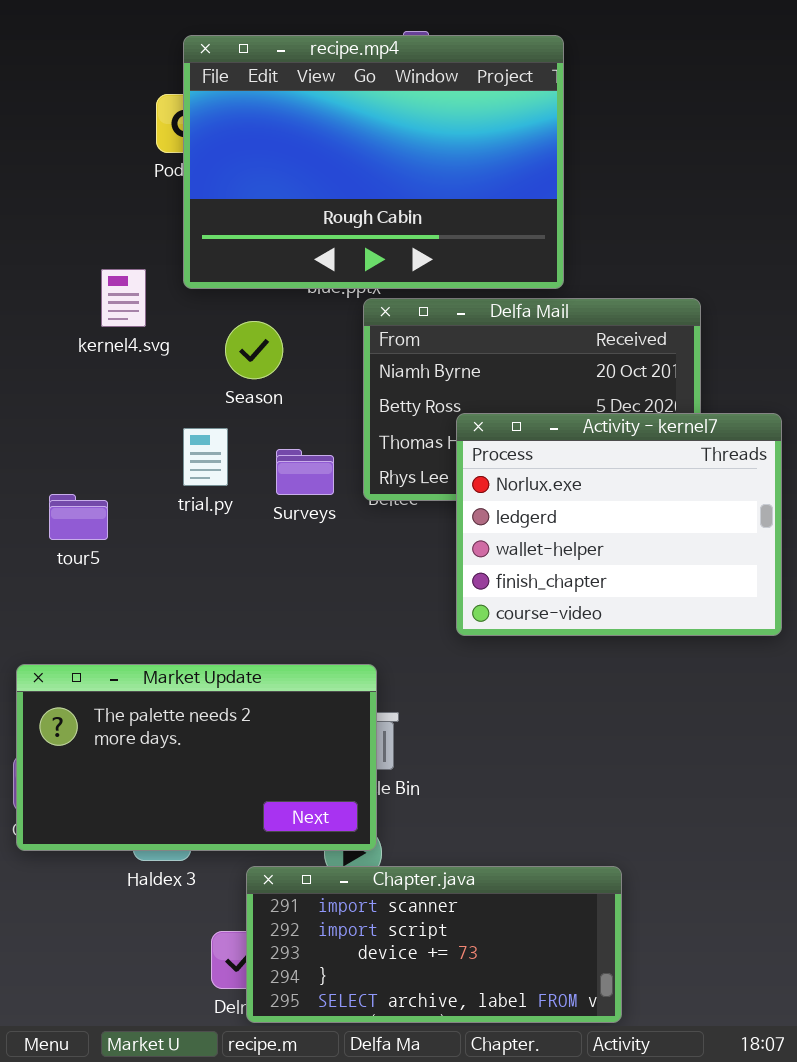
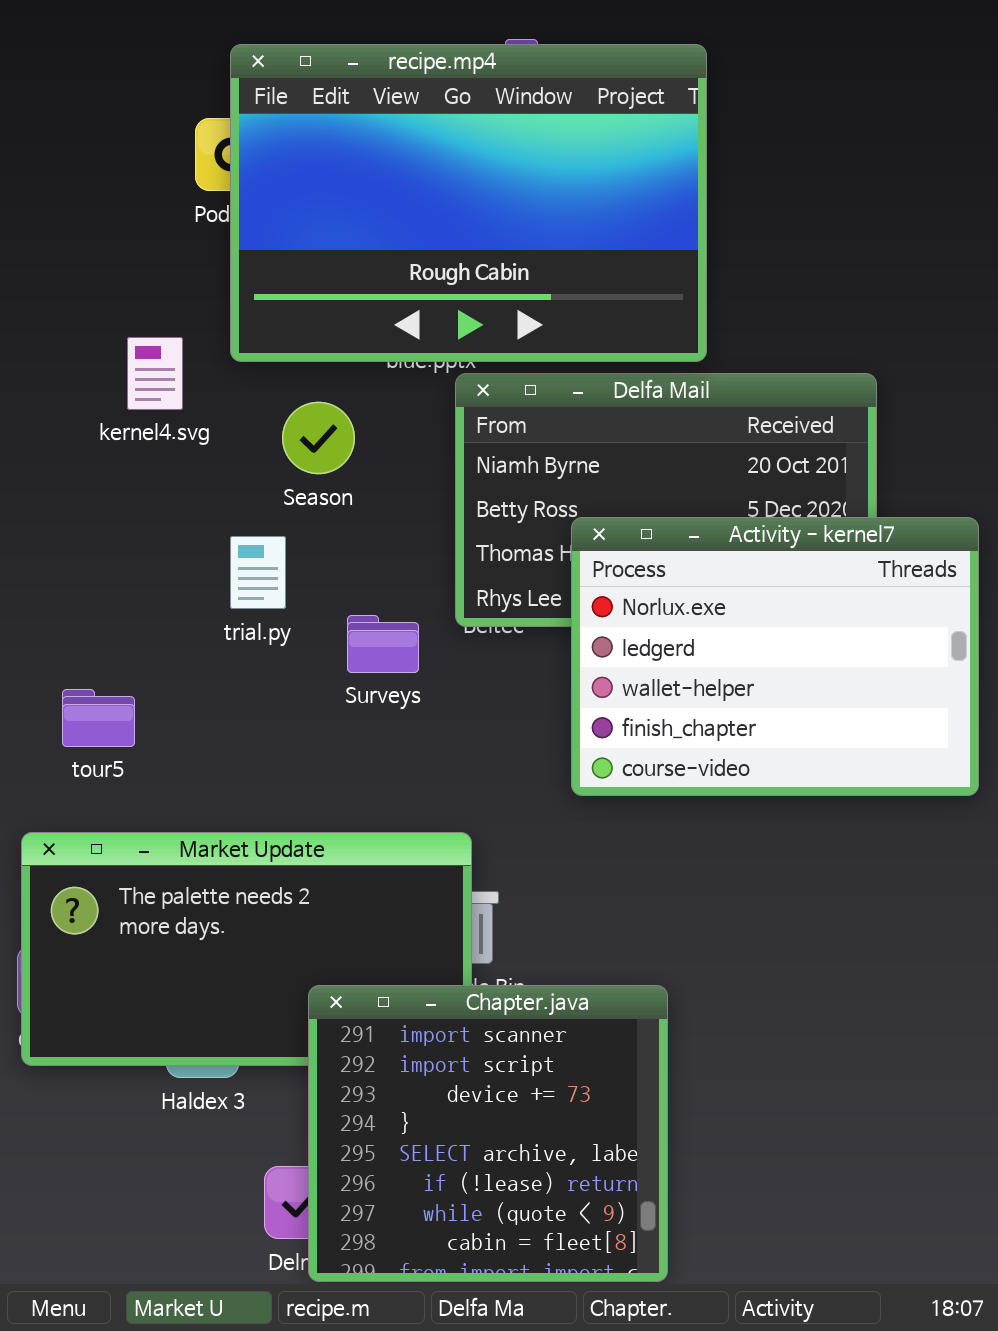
Surveys: [276,449,334,495] -> [347,615,419,673], moved
tour5: [49,494,108,540] -> [62,689,135,747], moved
Chapter.java: [246,866,622,1023] -> [308,985,668,1282], resized

